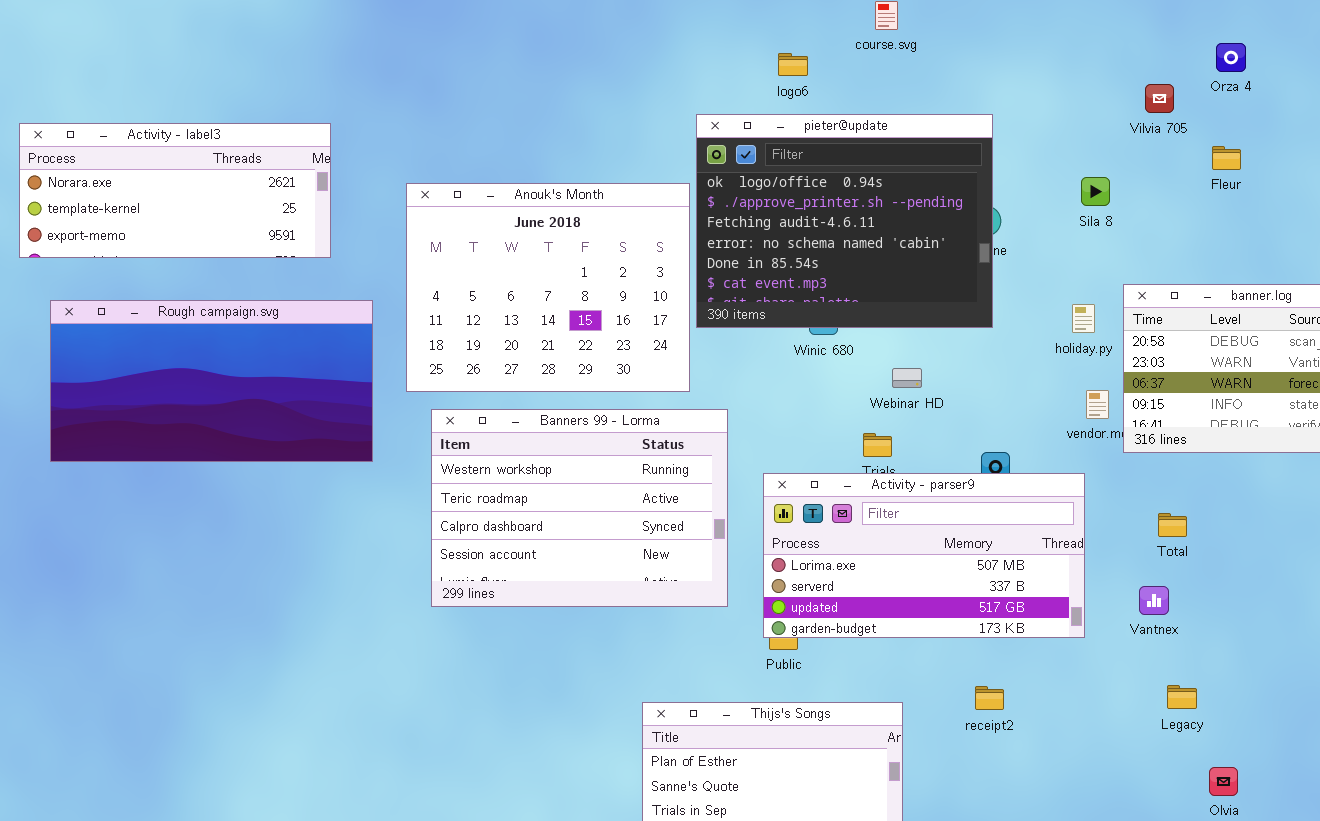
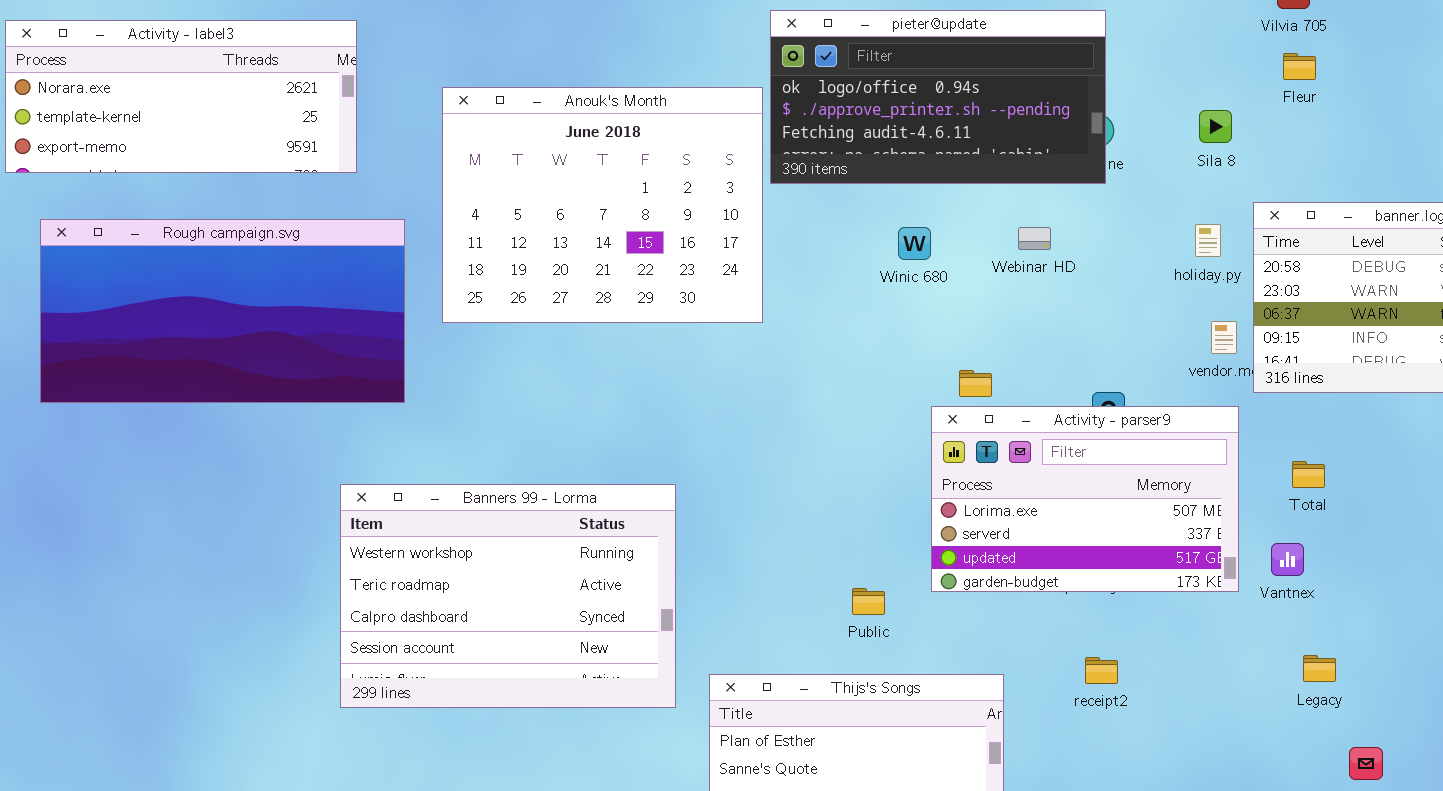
pieter@update: [696,114,993,328] -> [770,10,1106,184], resized
Fleur: [1212,146,1241,170] -> [1283,53,1316,80], moved
Sila 8: [1081,177,1110,206] -> [1199,110,1232,143], moved
Webinar HD: [892,368,922,388] -> [1018,227,1051,250], moved
Banners 99 - Lorma: [431,409,728,607] -> [340,484,676,708], moved
Activity - parser9: [763,473,1085,638] -> [931,406,1239,592], moved, resized

